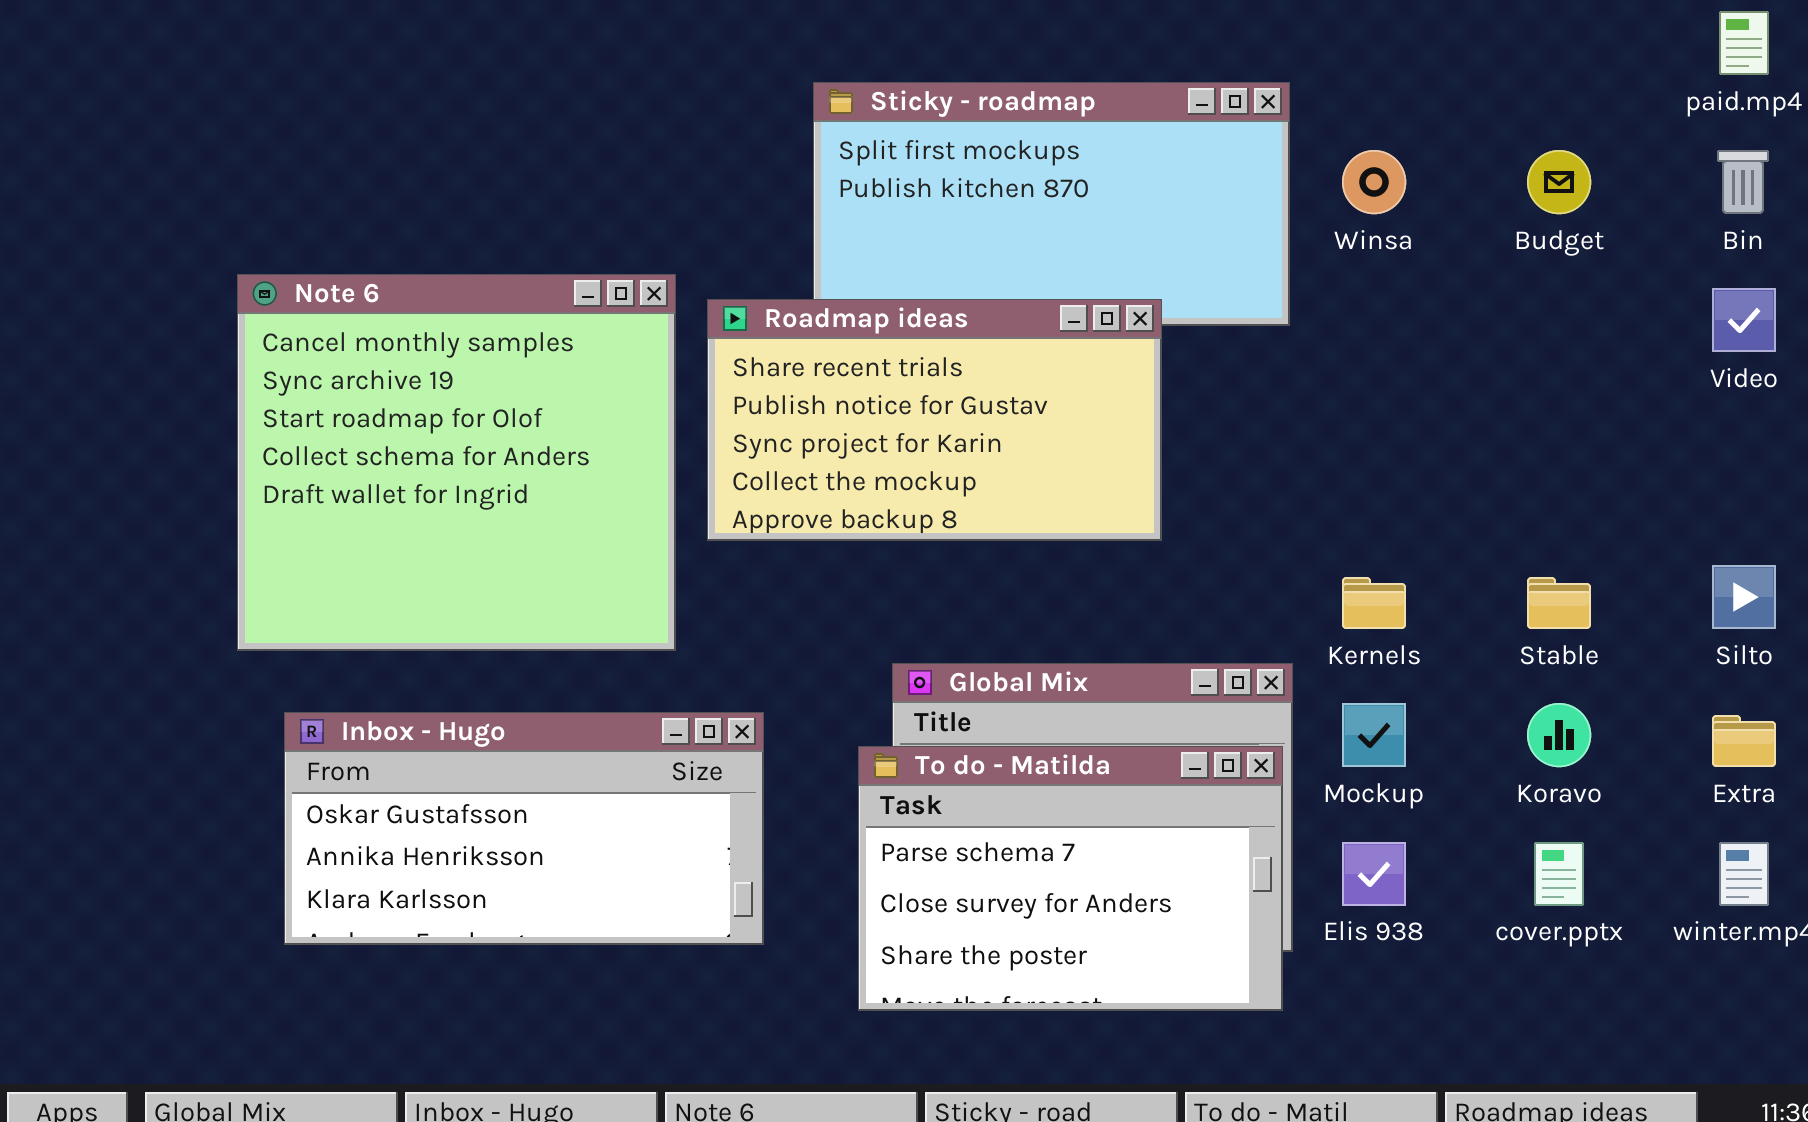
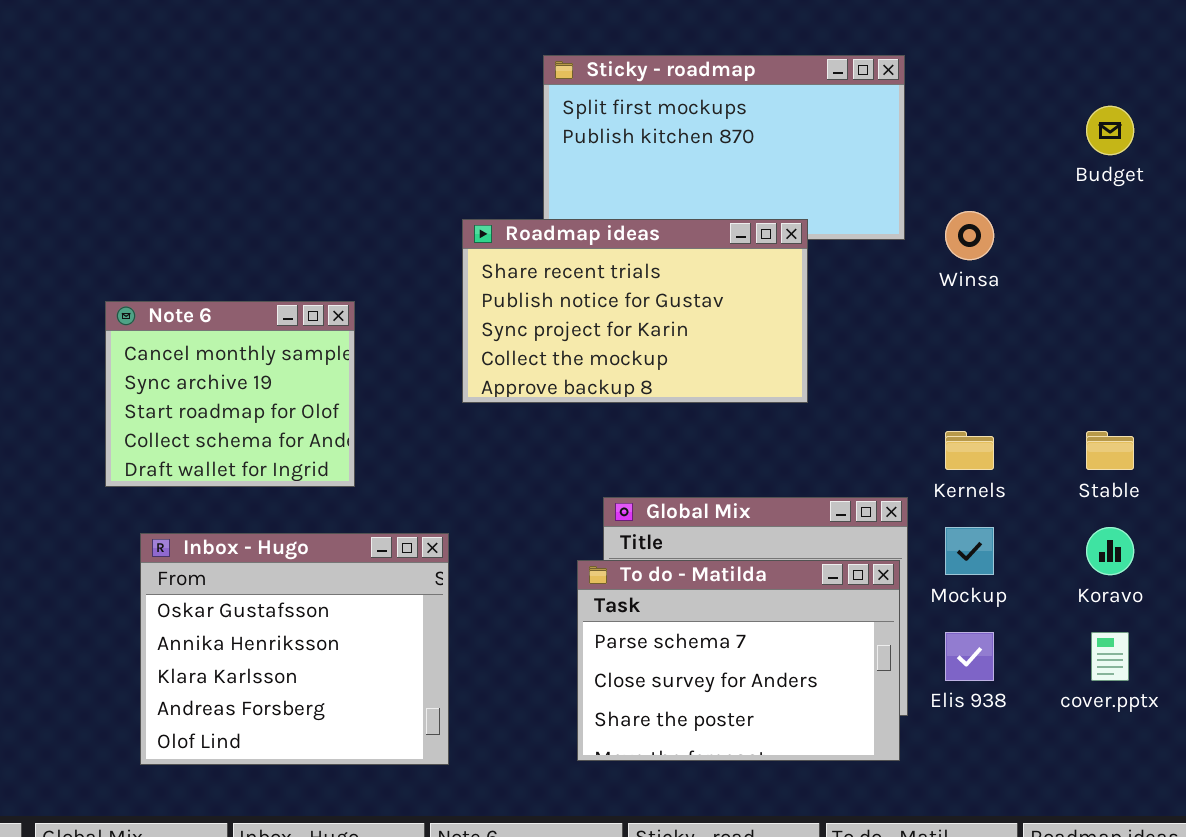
Winsa: [1342,150,1406,214] -> [945,211,994,260], moved
Note 6: [237,274,676,651] -> [105,301,355,487], resized
Inbox - Hugo: [284,712,764,945] -> [140,533,449,765], resized

